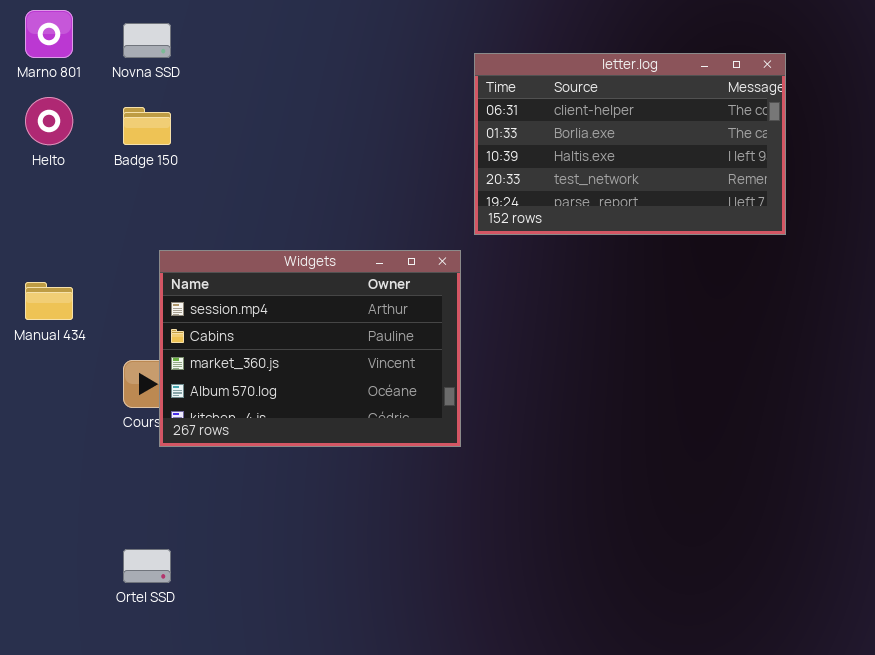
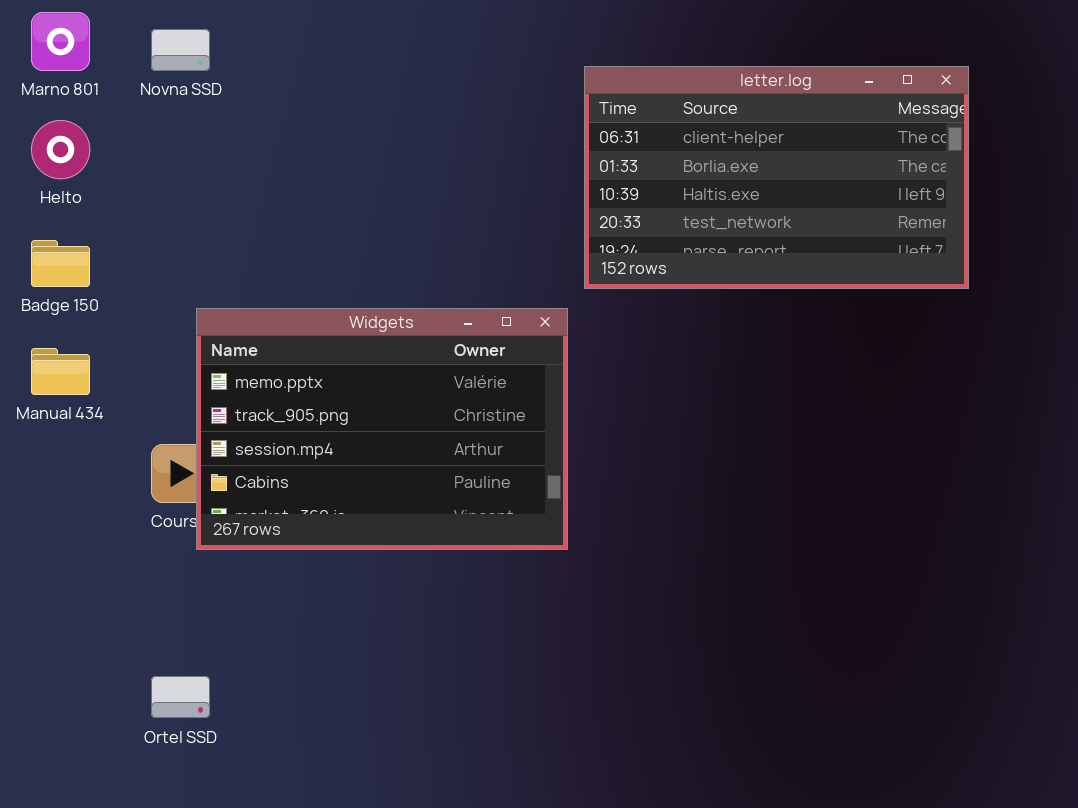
Badge 150: [123,107,171,145] -> [31,240,90,287], moved
Widgets: [159,250,461,447] -> [196,308,568,550], scrolled up 2 rows

